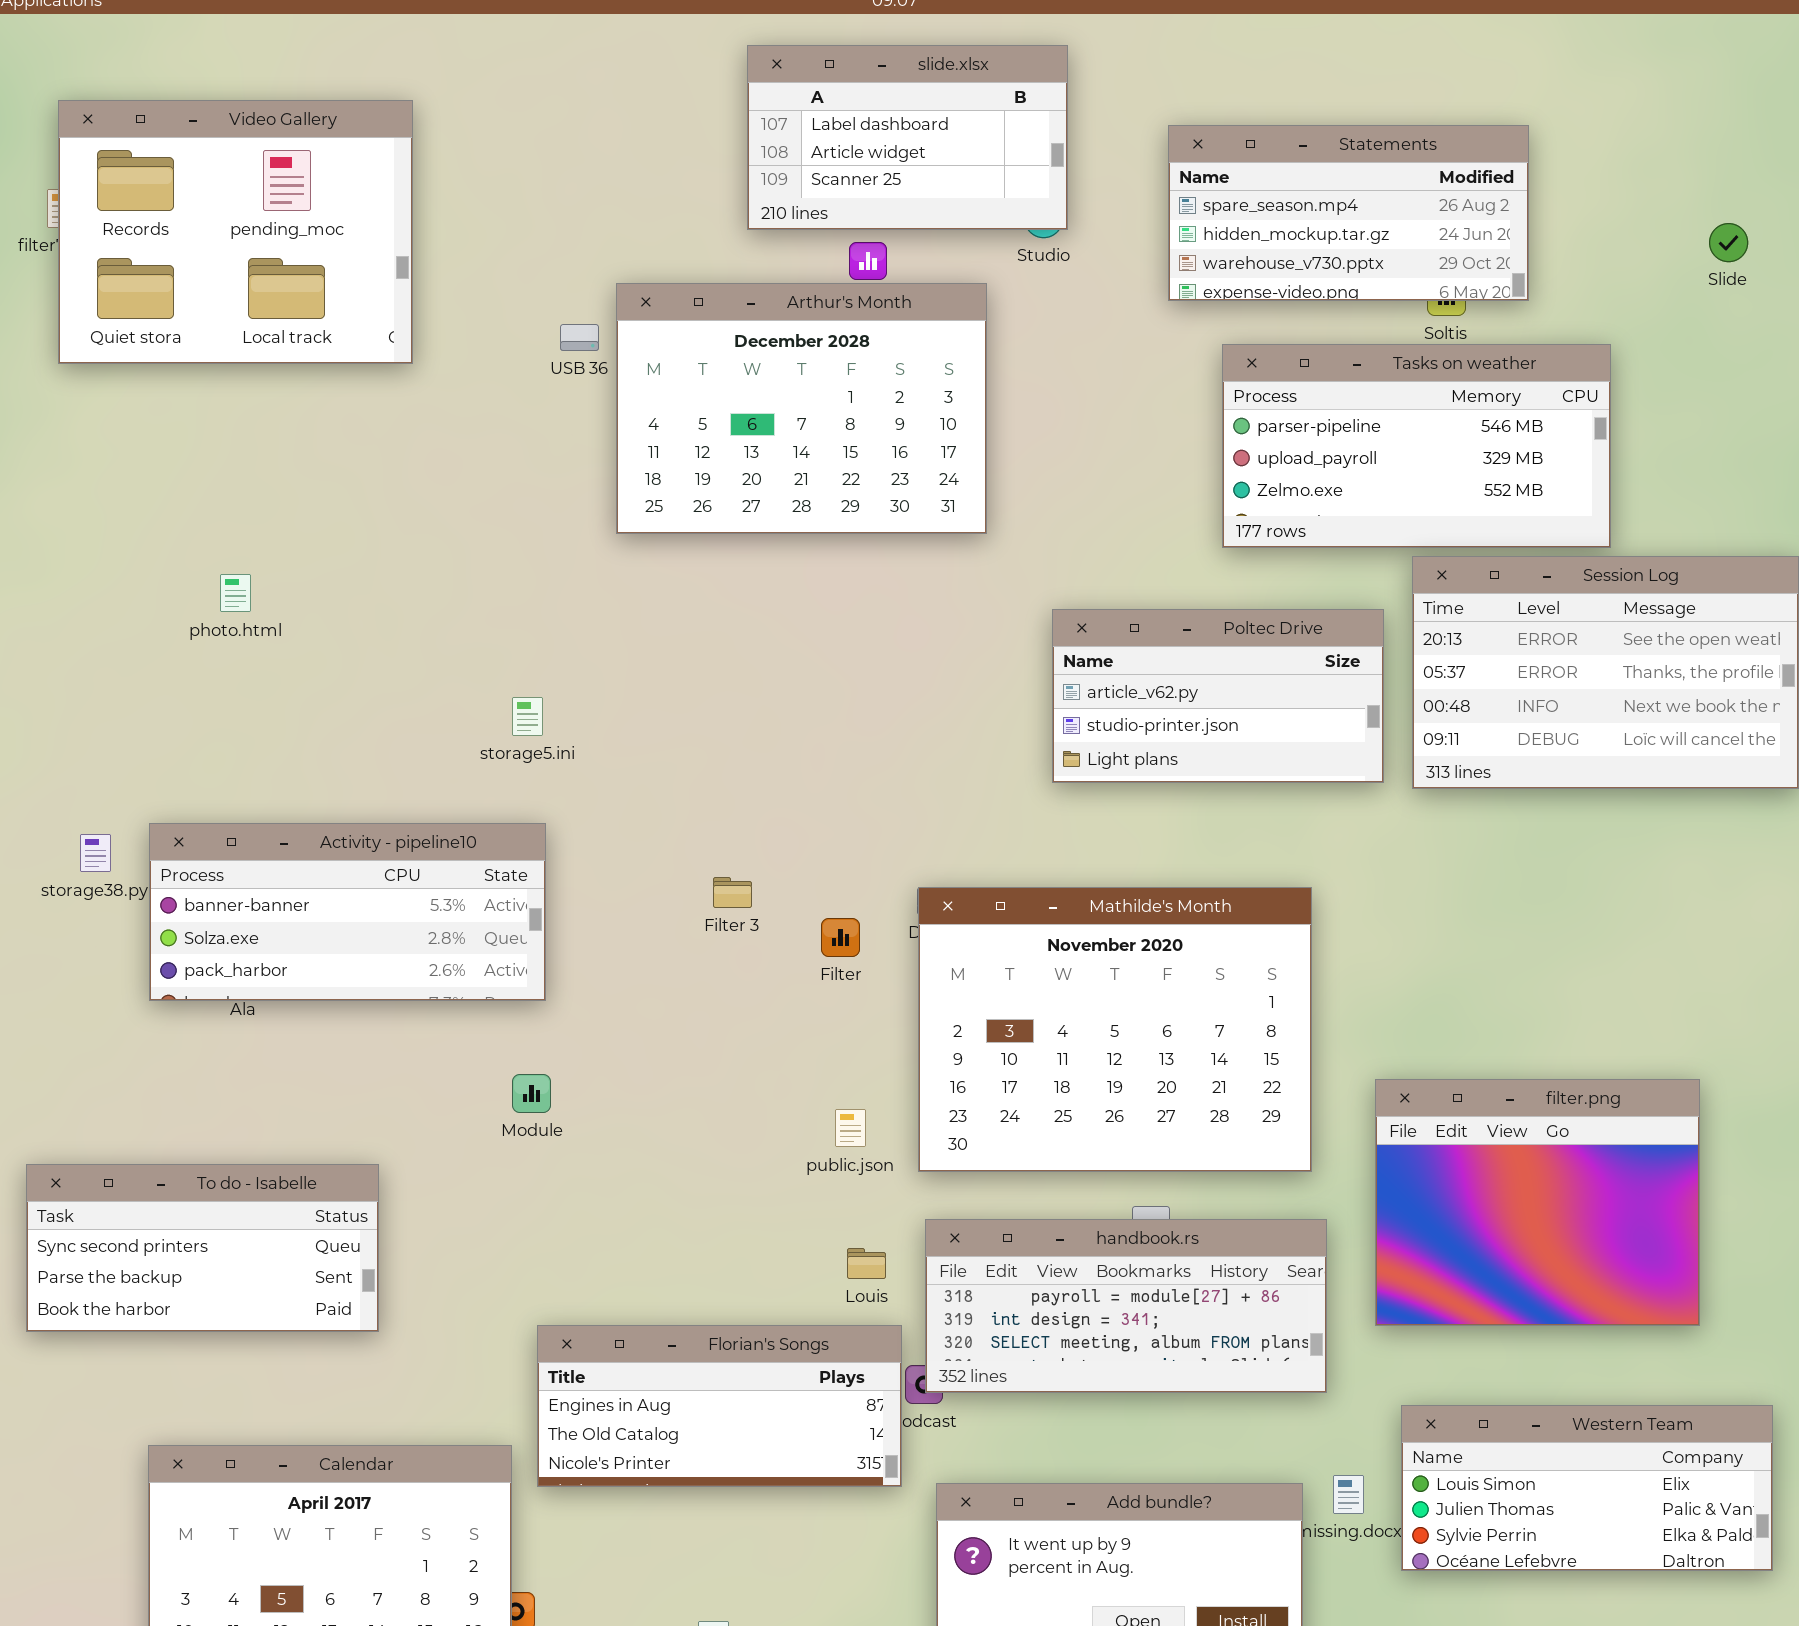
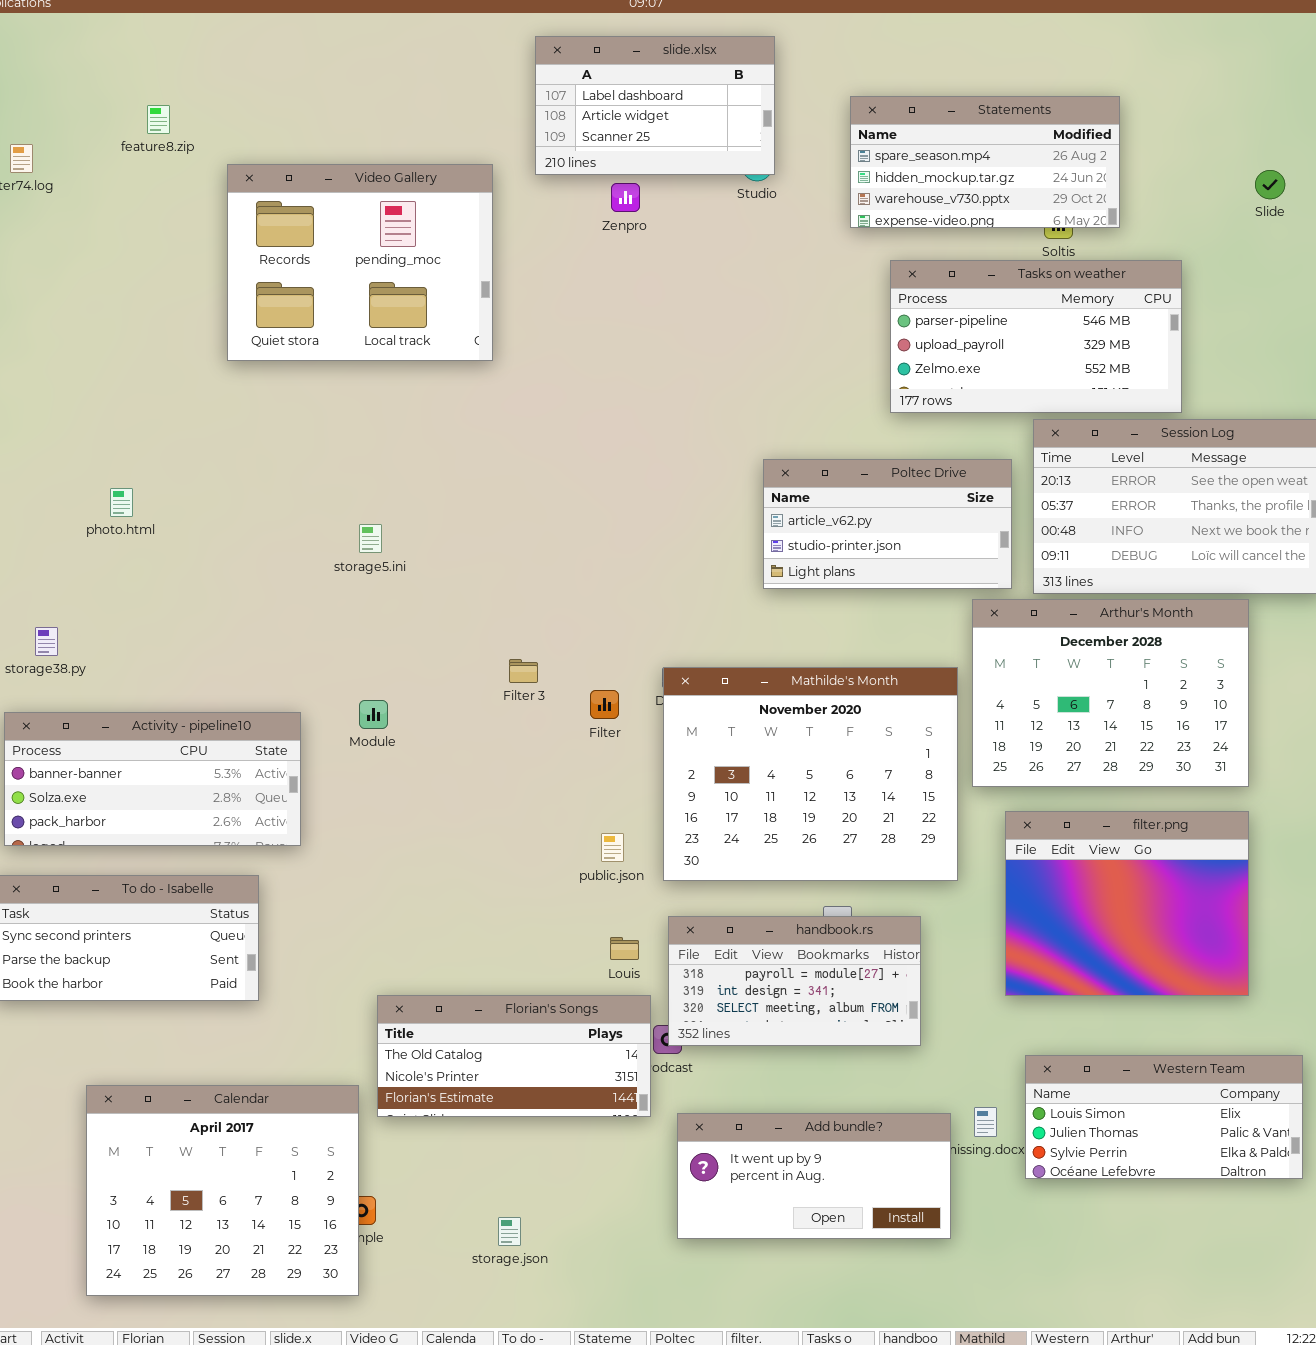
Video Gallery: [58,100,413,364] -> [227,164,493,361], moved
Arthur's Month: [616,283,987,534] -> [972,599,1249,787], moved
photo.html: [220,574,251,612] -> [110,488,133,517], moved
Activity - pipeline10: [149,823,546,1001] -> [4,712,301,846], moved
Module: [512,1074,551,1113] -> [359,700,388,729], moved
handbook.rs: [925,1219,1327,1393] -> [668,916,921,1046], resized
Florian's Songs: [537,1325,902,1487] -> [377,995,651,1117], scrolled down 1 row

